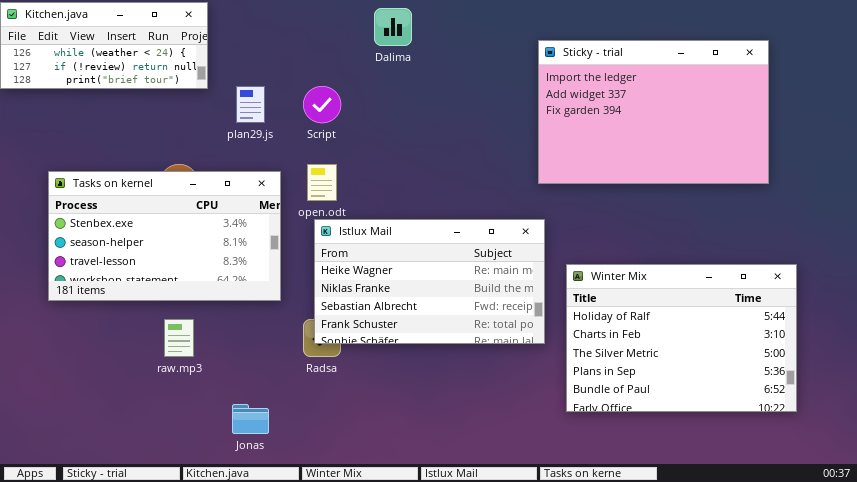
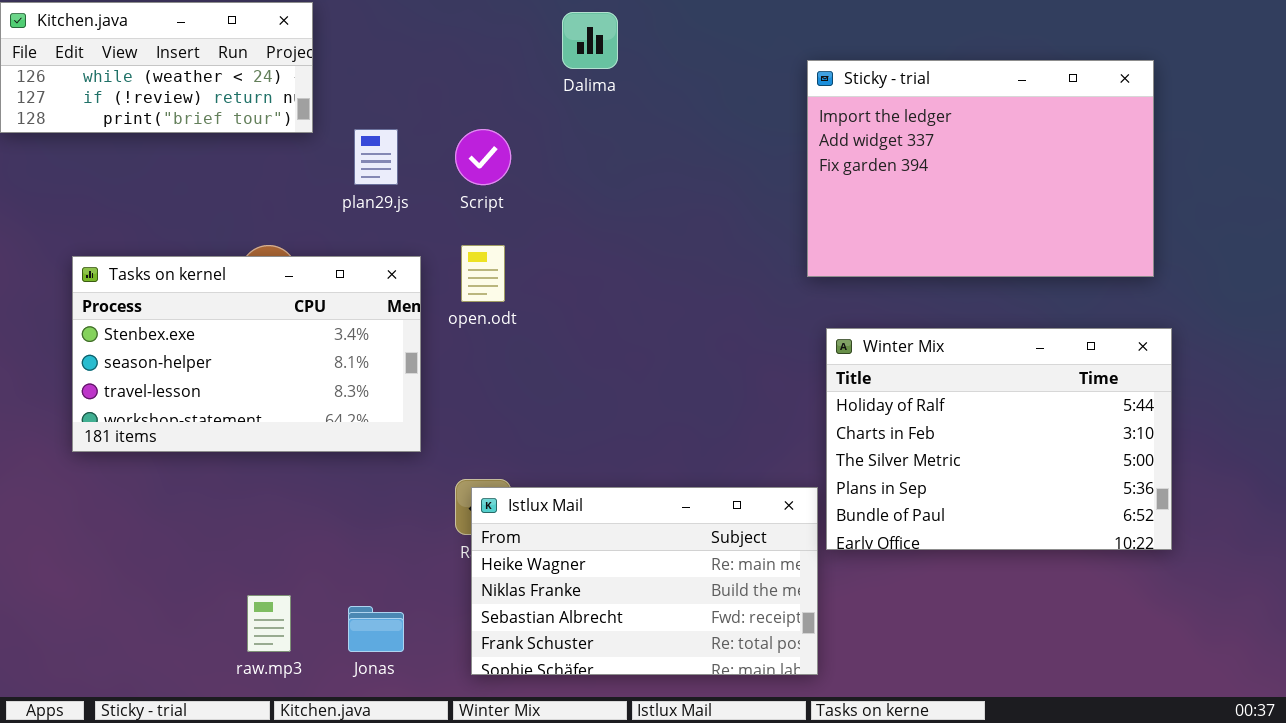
Istlux Mail: [314,219,545,344] -> [471,487,818,675], moved
Winter Mix: [566,264,797,412] -> [826,328,1172,550], moved
raw.mp3: [164,319,194,357] -> [247,595,291,652], moved

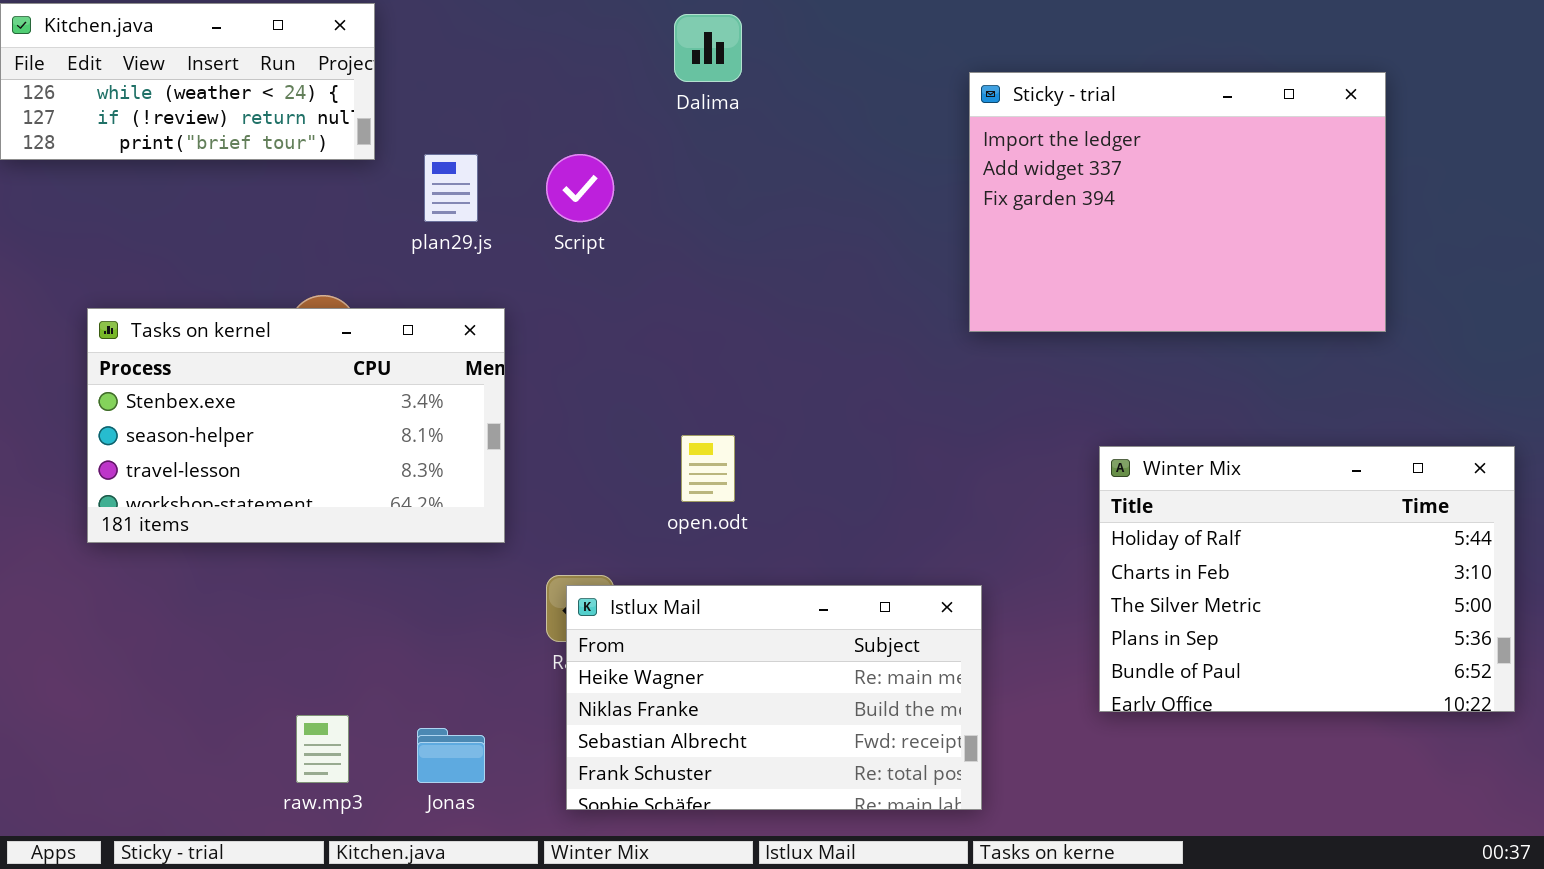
open.odt: [461,245,505,302] -> [681,435,735,502], moved
Winter Mix: [826,328,1172,550] -> [1099,446,1515,712], moved

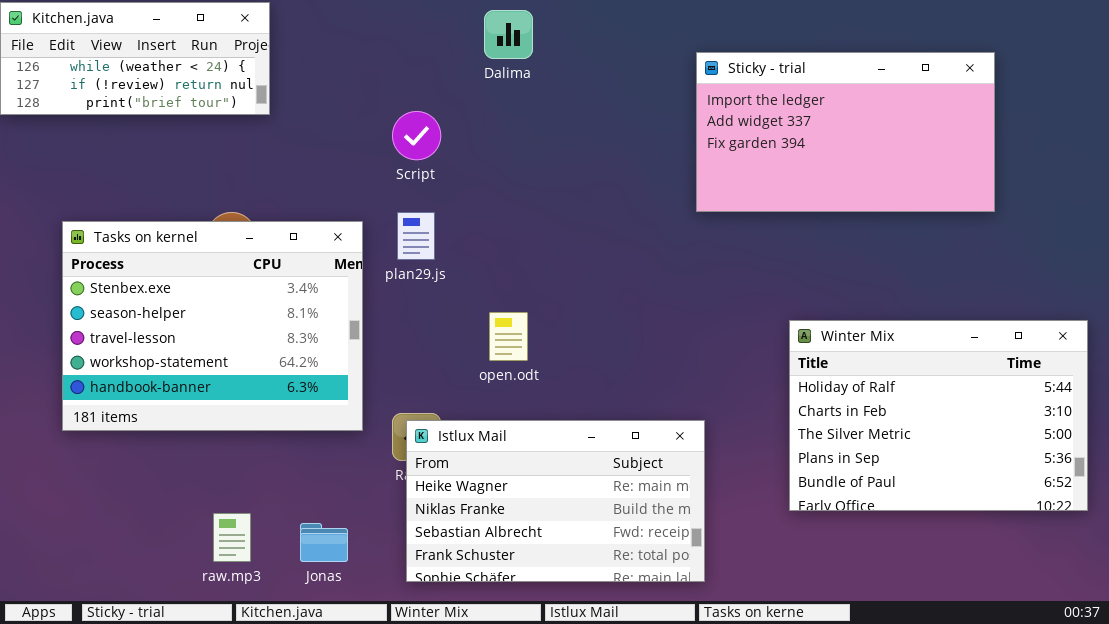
Sticky - trial: [969,72,1386,332] -> [696,52,995,212], resized
plan29.js: [424,154,478,222] -> [397,212,435,260], moved
Tasks on kernel: [87,308,505,543] -> [62,221,363,431], resized

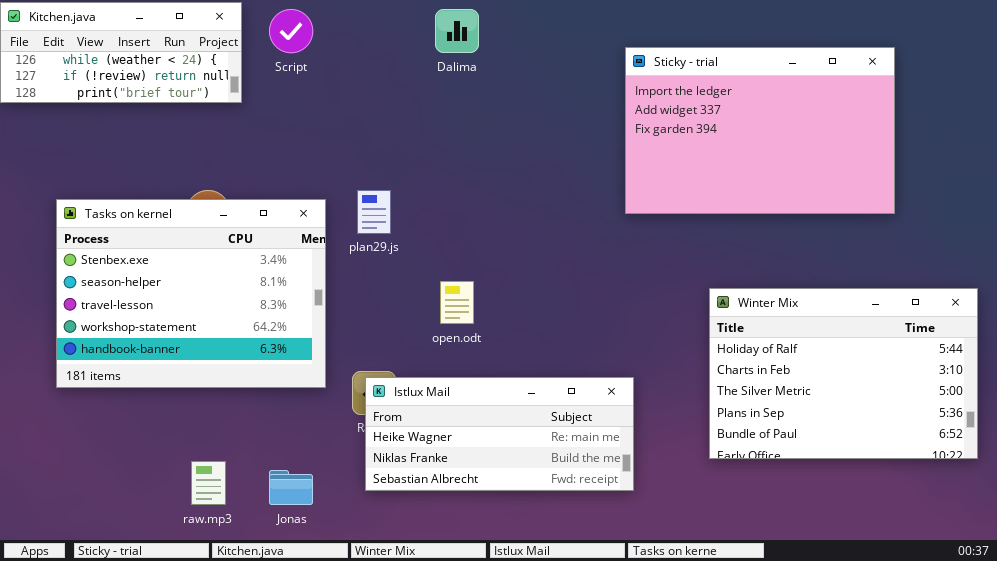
Sticky - trial: [696,52,995,212] -> [625,47,895,214], resized
Script: [392,111,441,160] -> [269,9,313,53], moved
Istlux Mail: [406,420,705,582] -> [365,377,634,491], resized

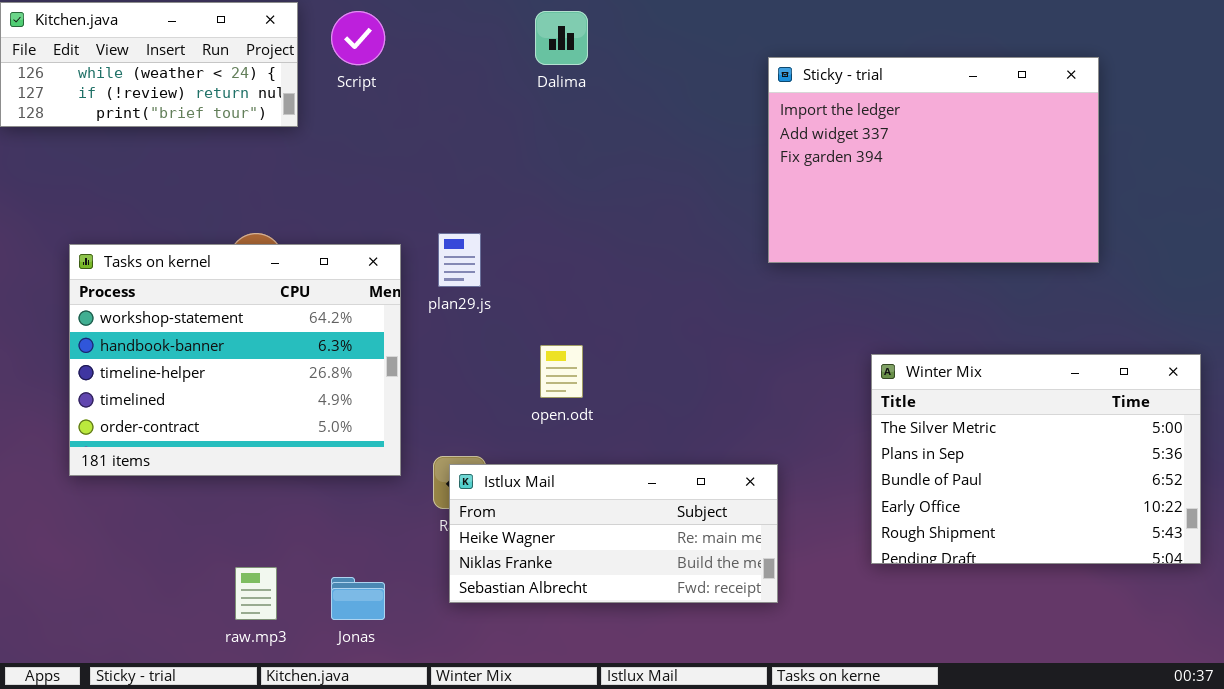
Tasks on kernel: [56,199,326,388] -> [69,244,401,476], scrolled down 3 rows
Winter Mix: [709,288,978,459] -> [871,354,1201,564], scrolled down 2 rows

